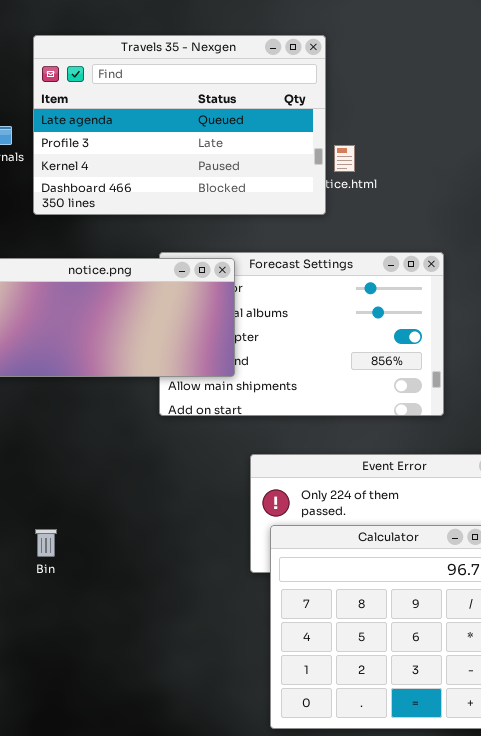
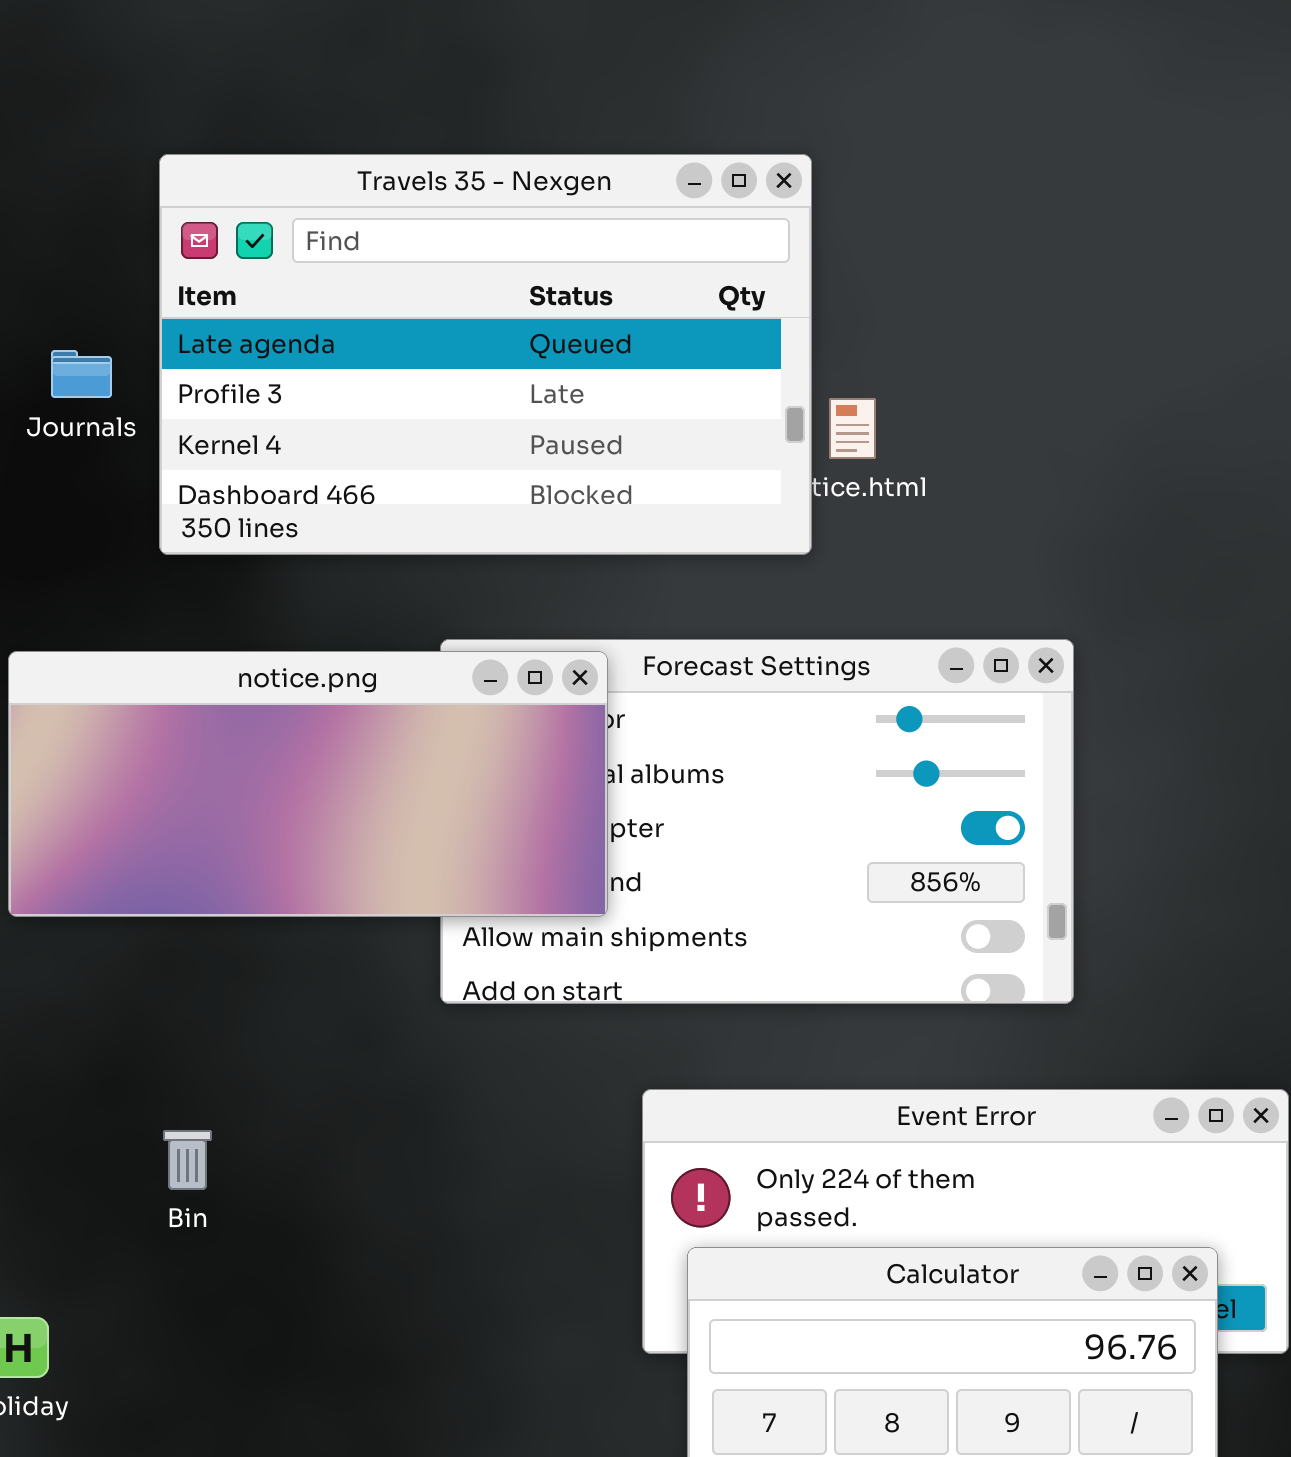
Bin: [35,529,57,557] -> [163,1130,212,1190], moved

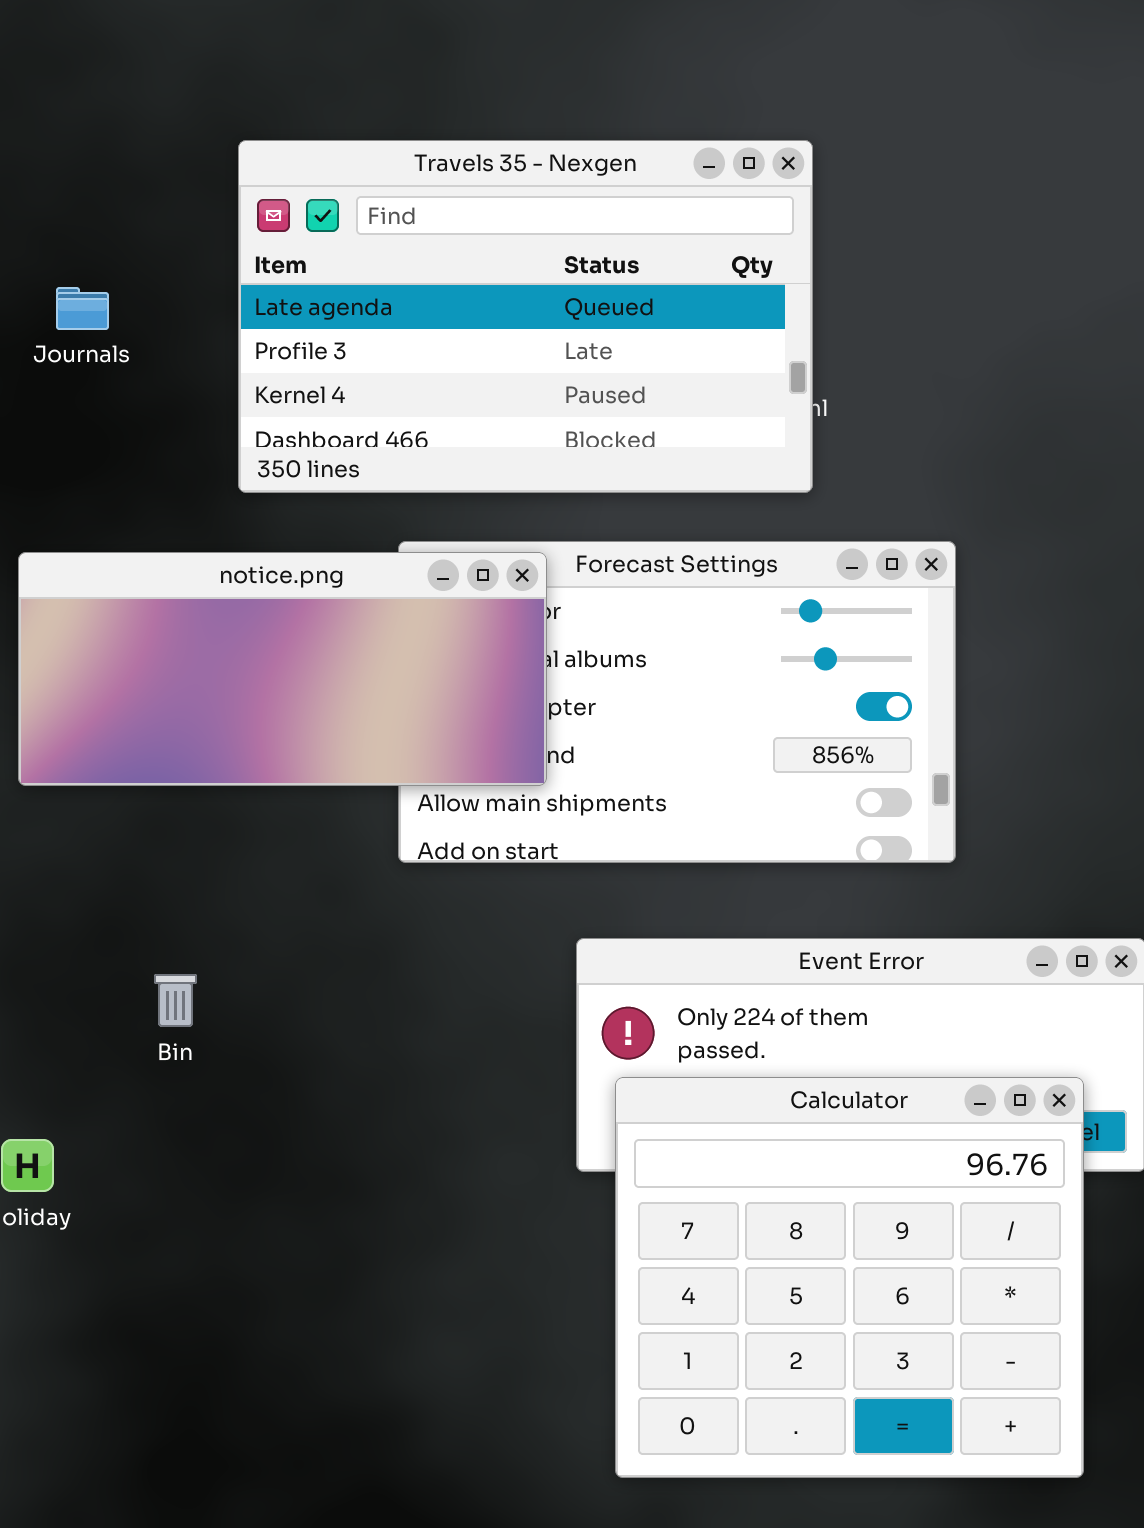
Travels 35 - Nexgen: [159,154,812,555] -> [238,140,813,493], moved

